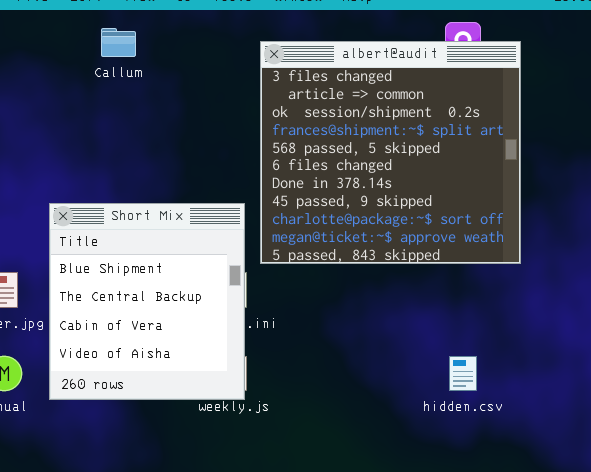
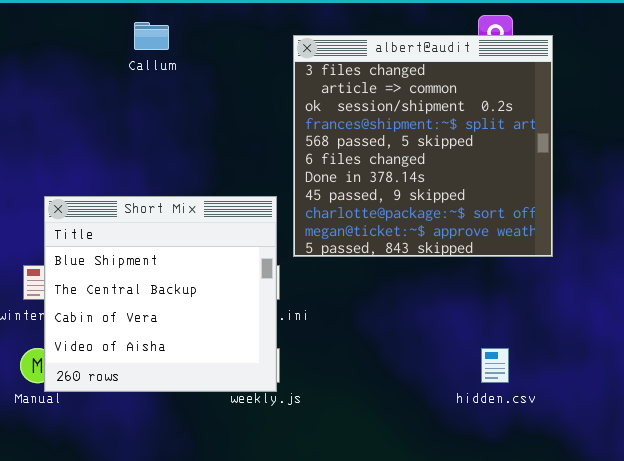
Short Mix: [49,203,245,400] -> [44,196,277,392], resized

